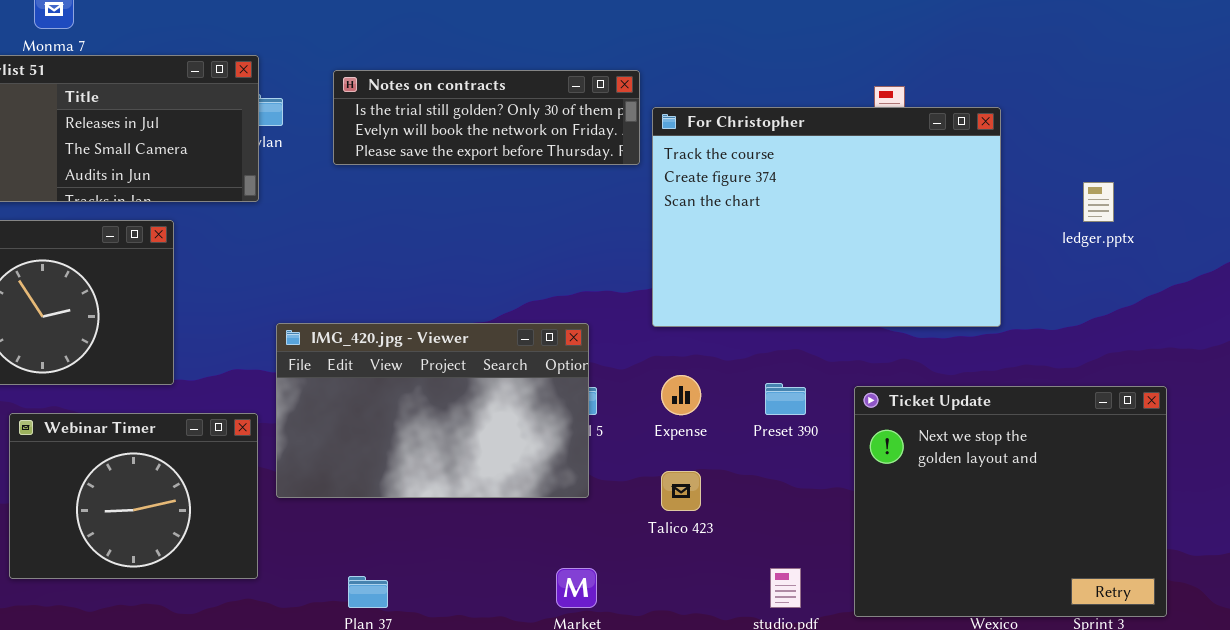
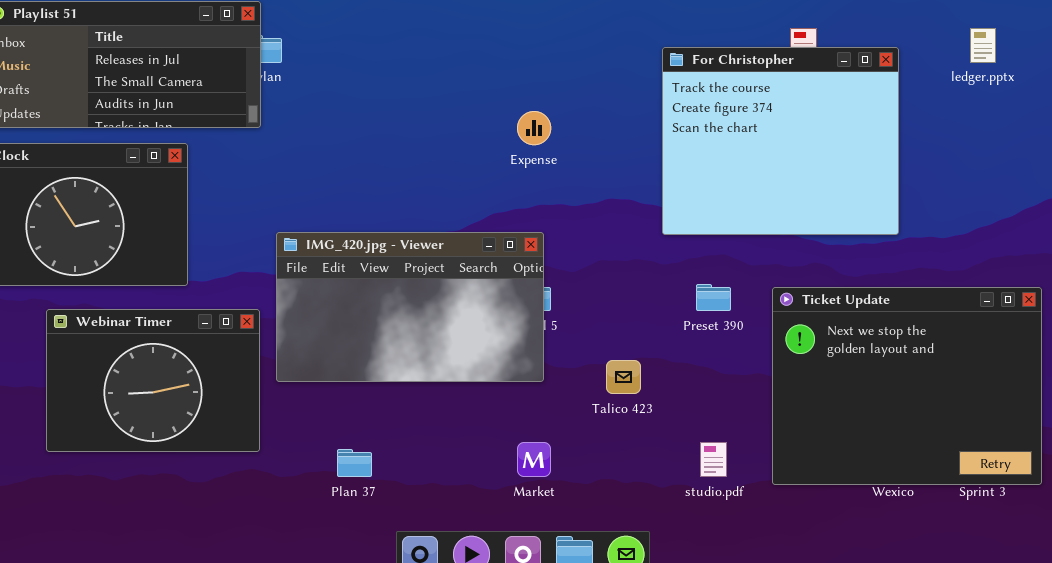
Notes on contracts: [333,70,640,165] -> none, closed
For Christopher: [652,107,1001,327] -> [662,47,899,235], resized
ledger.pptx: [1083,182,1114,222] -> [970,28,996,63], moved
Expense: [661,375,701,415] -> [517,111,551,145], moved

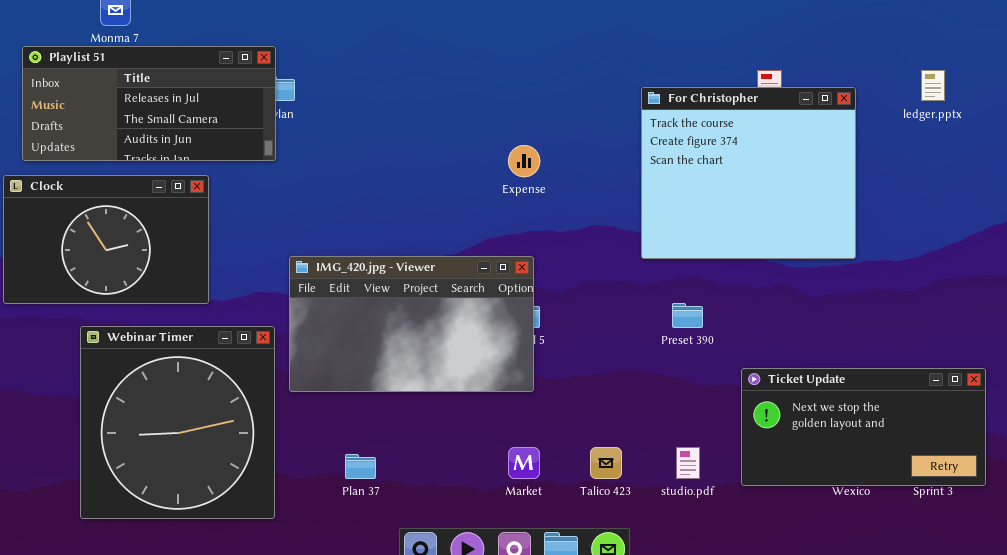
Ticket Update: [772,287,1042,485] -> [741,368,986,486], resized
Webinar Timer: [46,309,260,452] -> [80,326,275,519], resized
Talico 423: [606,360,641,394] -> [590,447,622,479], moved

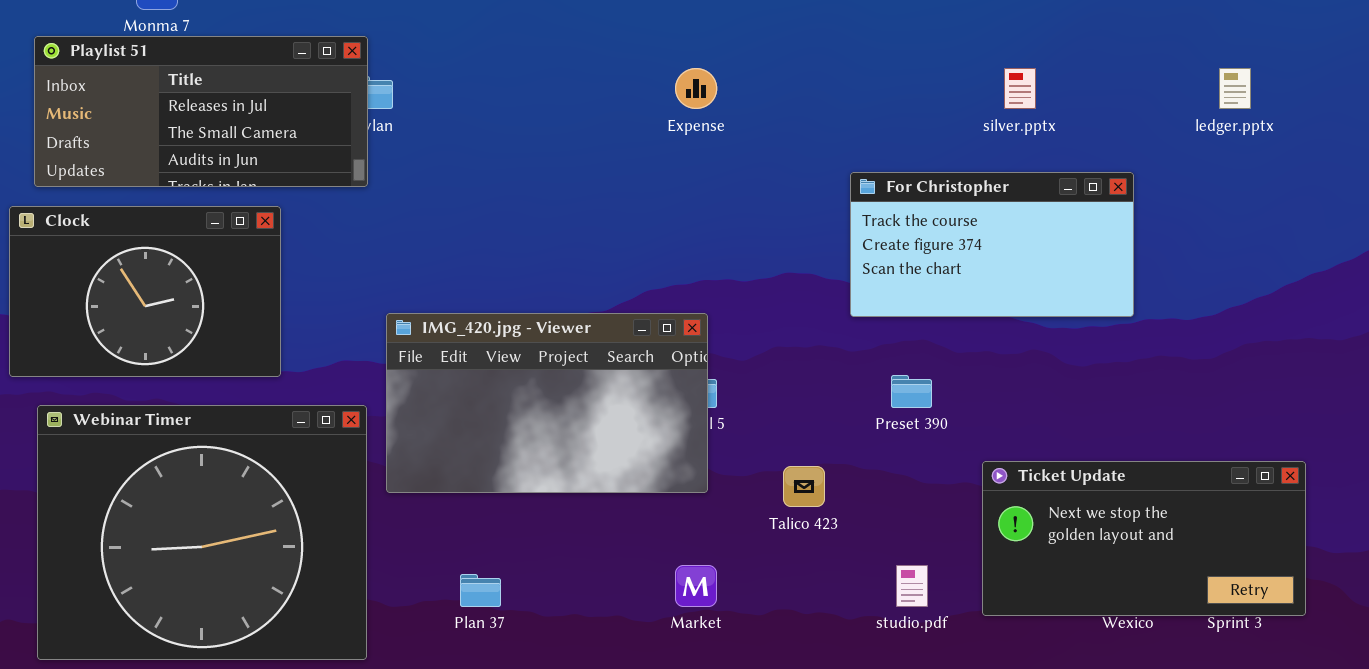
For Christopher: [641,87,856,259] -> [850,172,1134,317], resized
Expense: [508,145,540,177] -> [675,68,717,109], moved
Webinar Timer: [80,326,275,519] -> [37,405,367,660], resized
Talico 423: [590,447,622,479] -> [783,466,825,507], moved

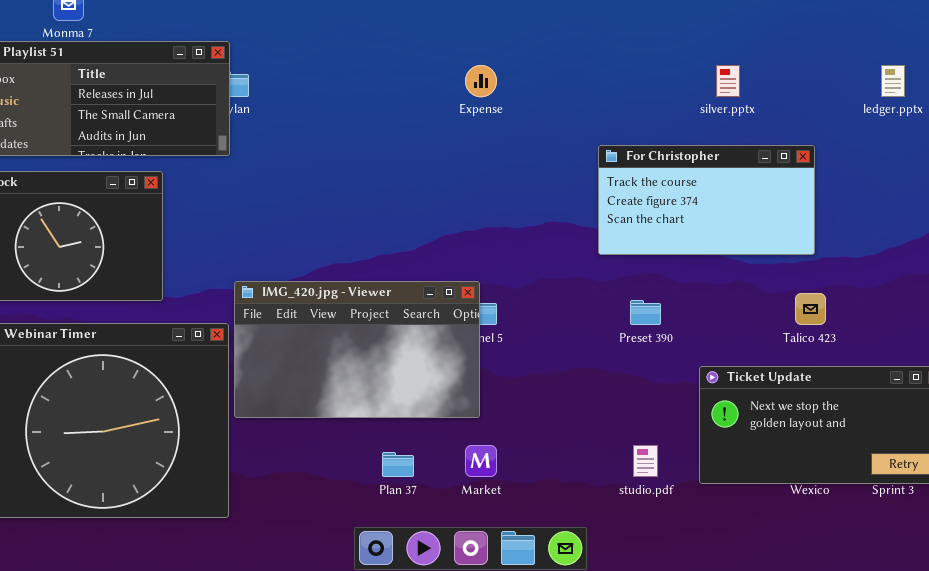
IMG_420.jpg - Viewer: [386,313,708,493] -> [234,281,480,418], moved
Talico 423: [783,466,825,507] -> [795,293,826,325], moved
Plan 37: [460,574,501,607] -> [382,452,414,477], moved

